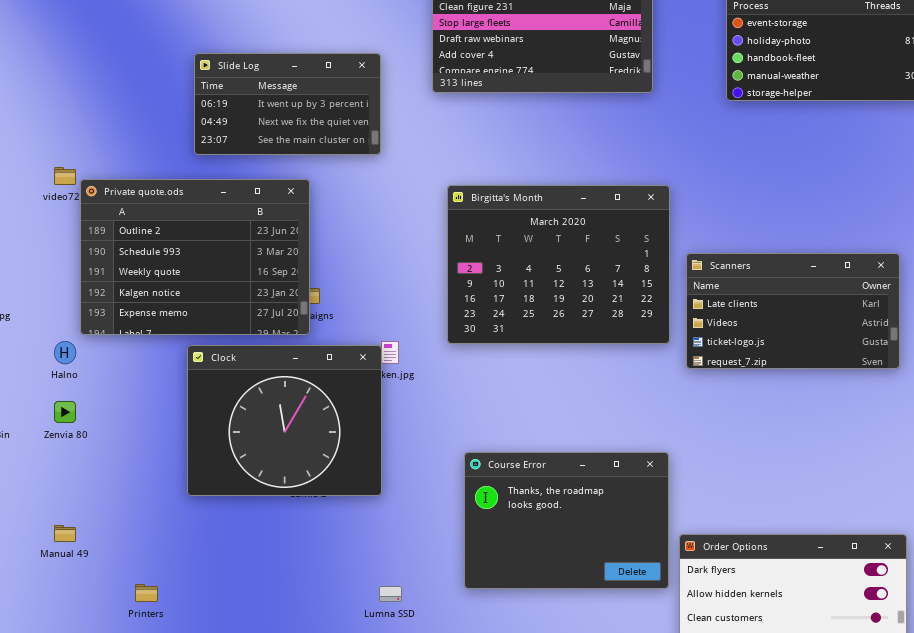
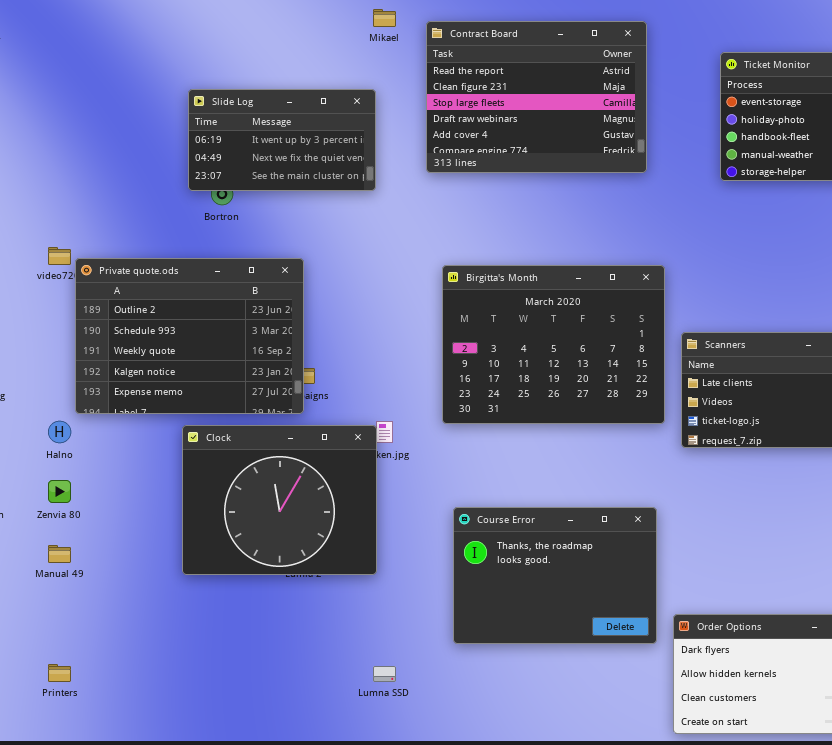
Slide Log: [194,53,381,155] -> [188,89,376,191], moved
Course Error: [464,452,669,589] -> [453,507,657,644], moved
Manual 49: [54,525,76,542] -> [48,545,71,563], moved
Printers: [135,584,158,602] -> [48,664,71,682], moved

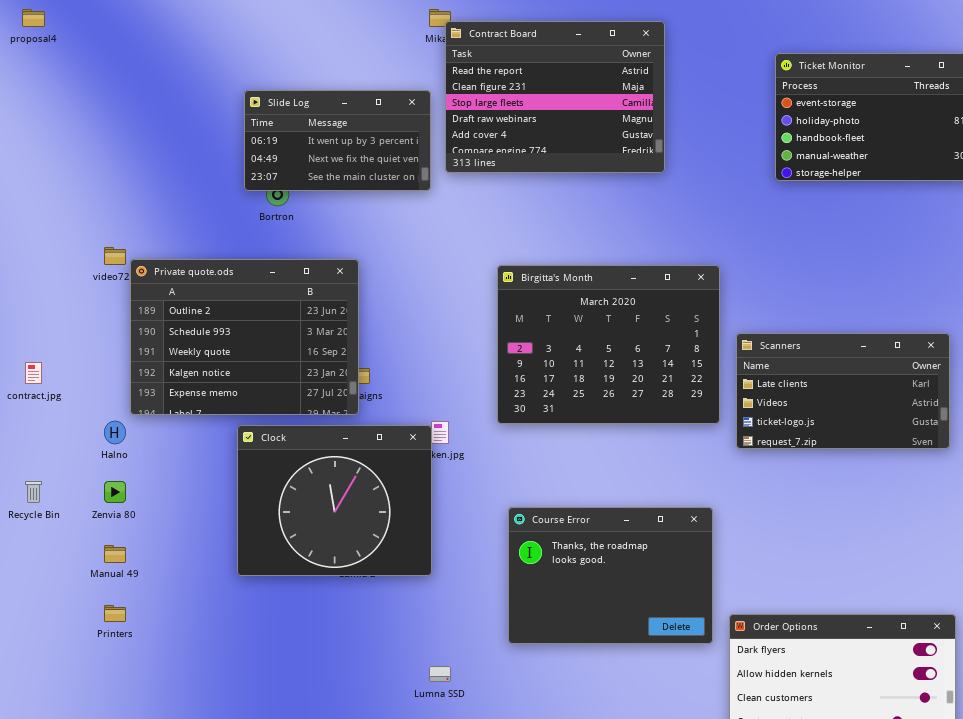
Contract Board: [426,21,647,173] -> [445,21,665,173], moved
Printers: [48,664,71,682] -> [104,605,126,622], moved

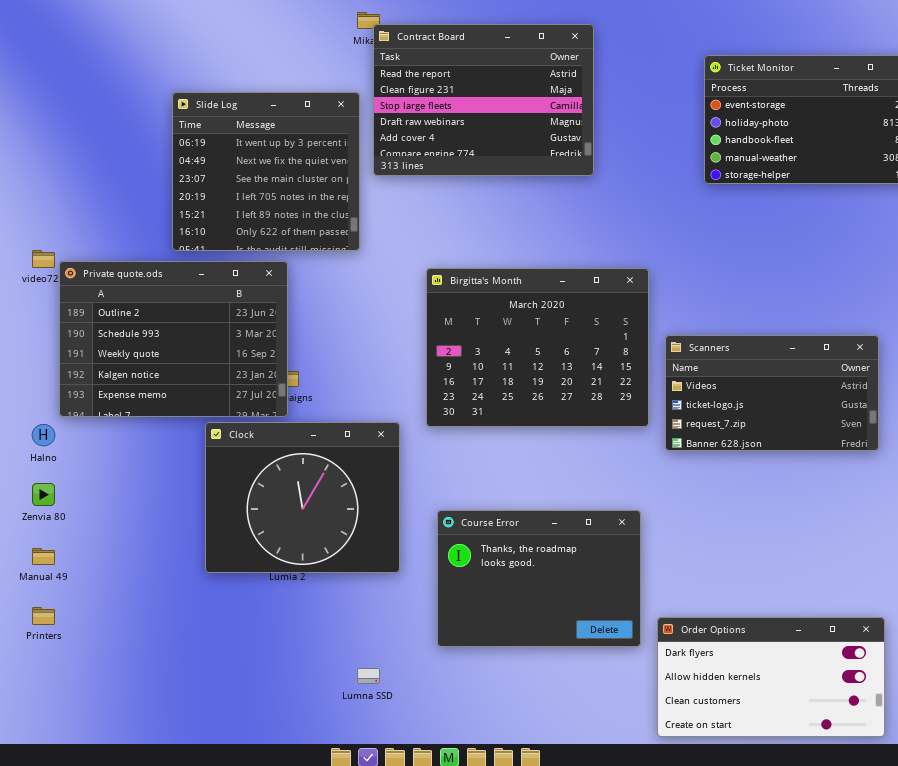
Slide Log: [244,90,431,191] -> [172,92,360,251], resized
Scanners: [736,333,950,449] -> [665,335,879,451], scrolled down 1 row
Clock: [237,425,432,576] -> [205,422,400,573], moved

